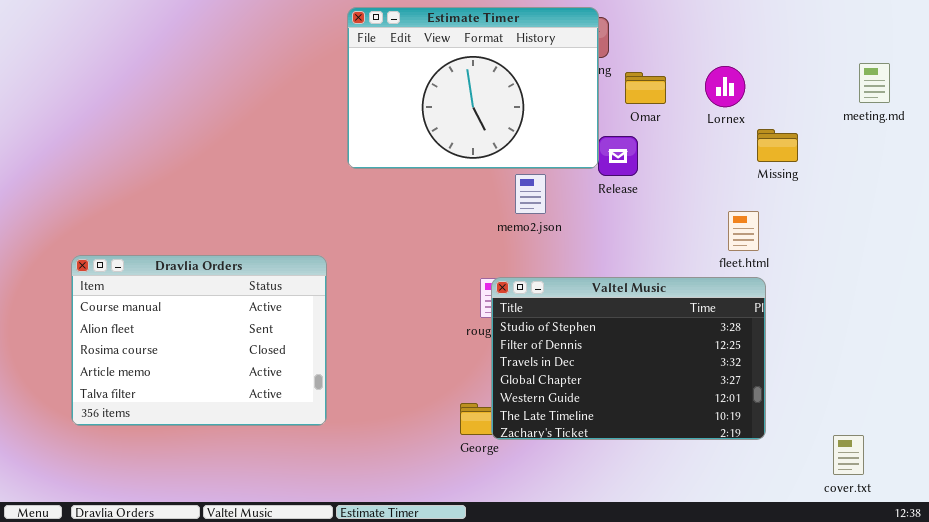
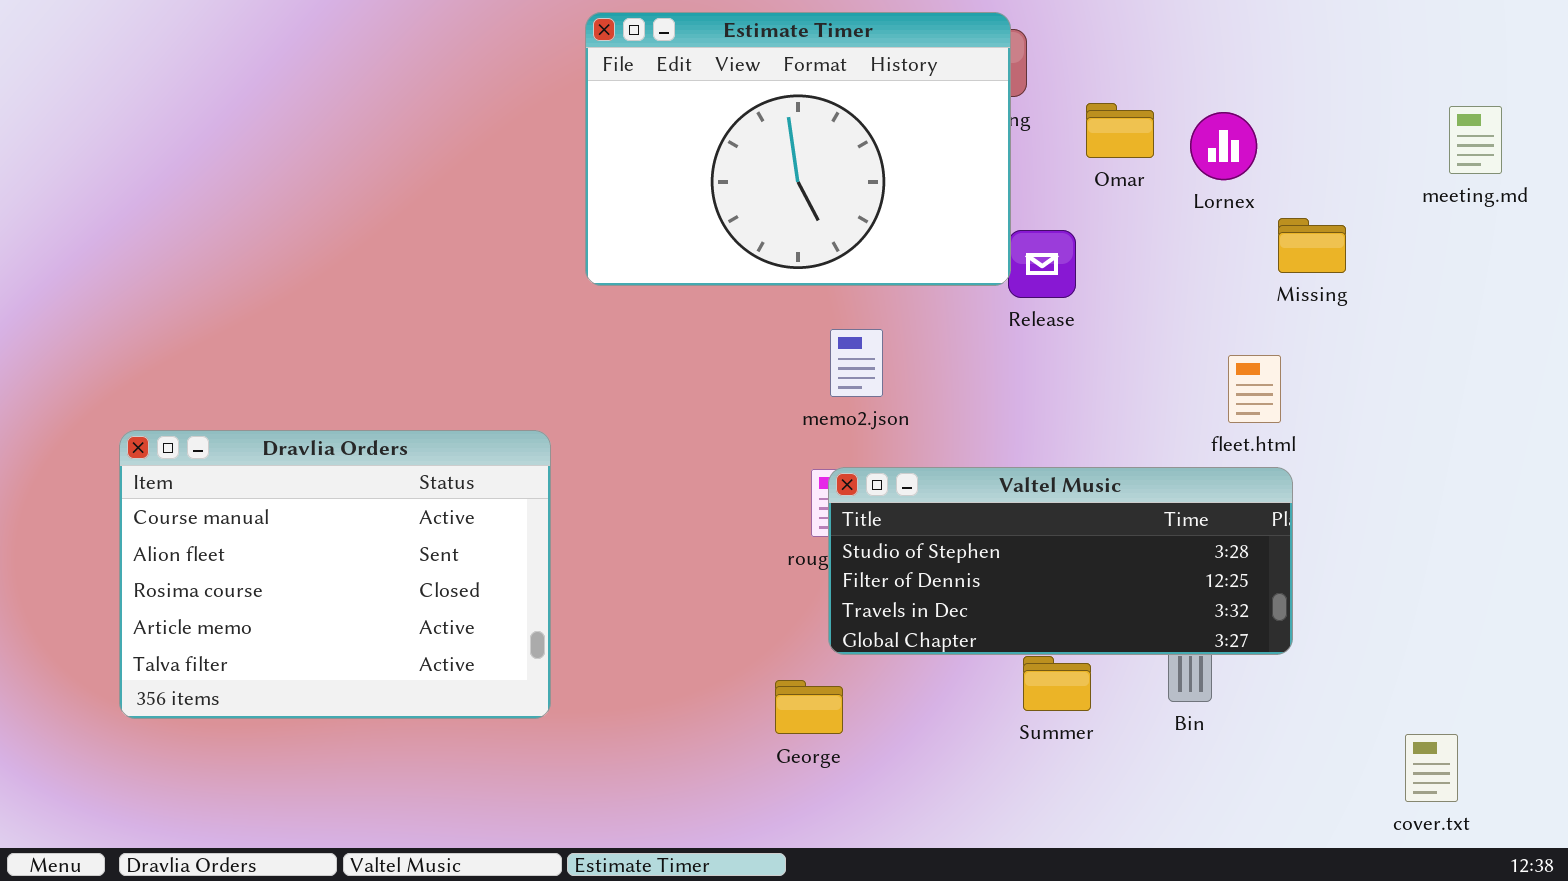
Omar: [625,72,666,104] -> [1086,103,1154,158], moved
memo2.json: [515,174,546,214] -> [830,329,883,397], moved
Valtel Music: [491,277,766,440] -> [828,467,1293,655], resized

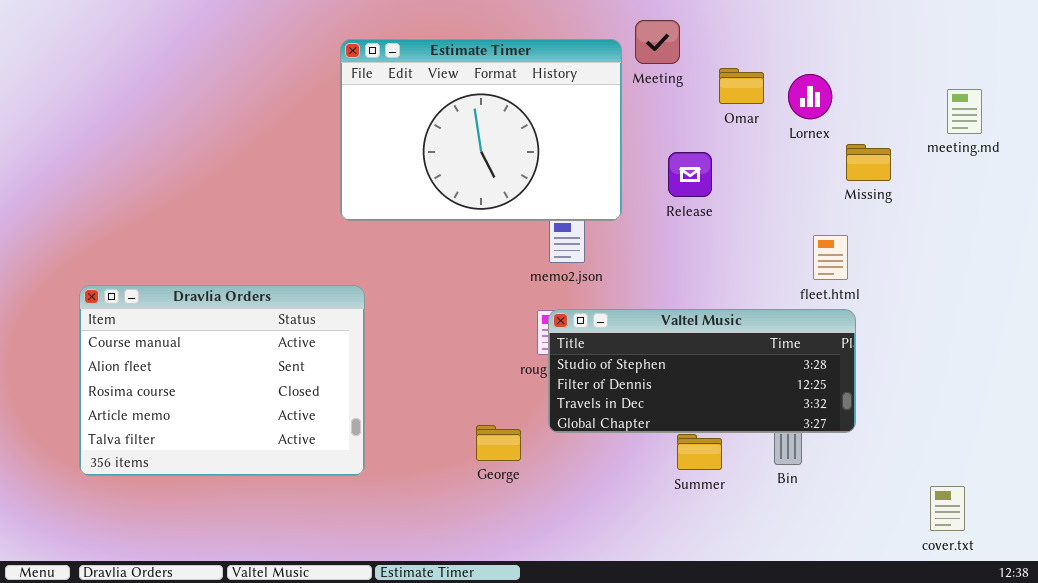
Estimate Timer: [585,12,1011,286] -> [340,39,622,221], moved
meeting.md: [1449,106,1502,174] -> [947,89,982,134], moved
George: [775,680,843,734] -> [476,425,521,461], moved

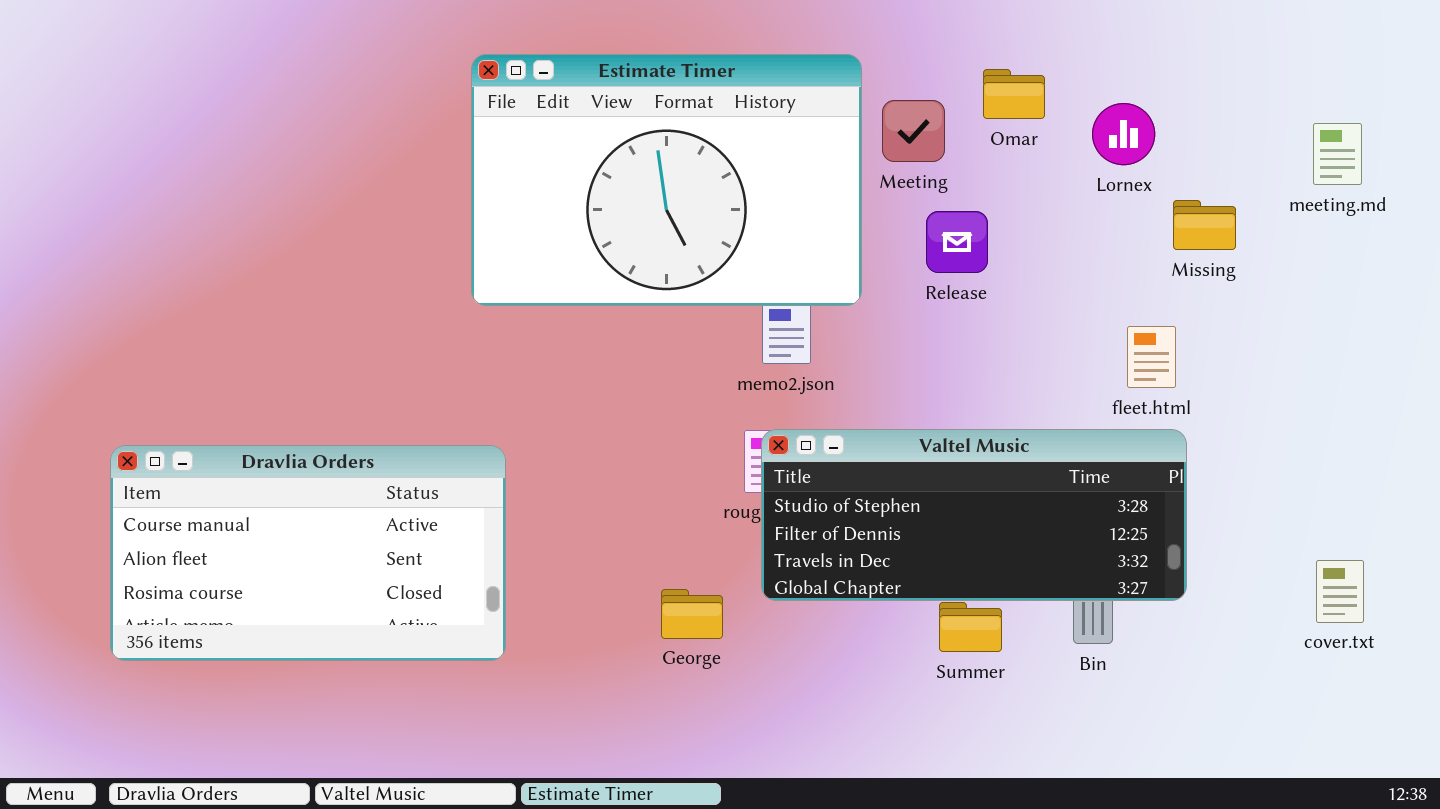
Meeting: [635,20,680,64] -> [882,100,945,162], moved
Omar: [719,68,764,104] -> [983,69,1045,119], moved
Dravlia Orders: [79,285,365,476] -> [110,445,506,661], resized
cover.txt: [930,486,965,531] -> [1316,560,1364,623], moved

